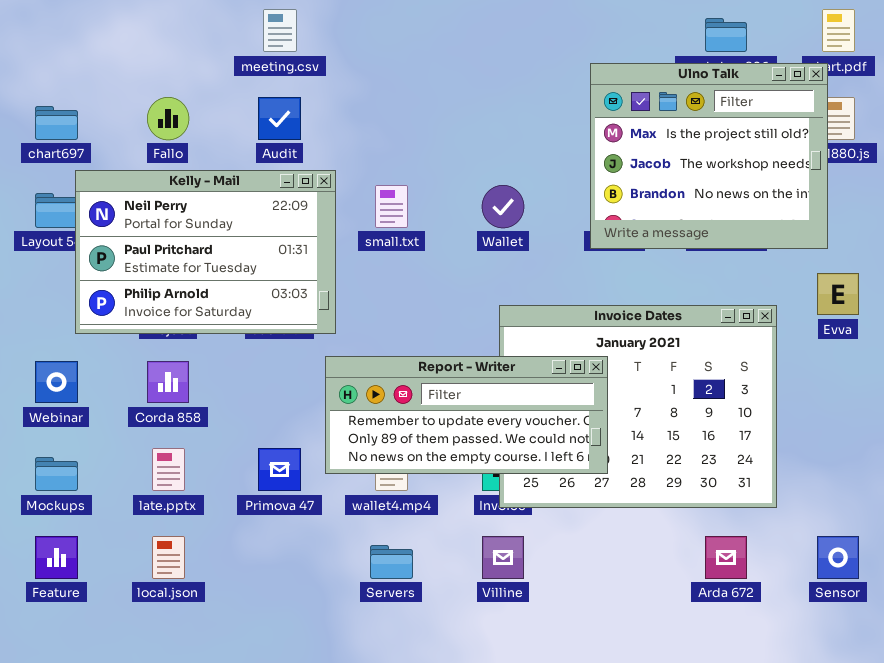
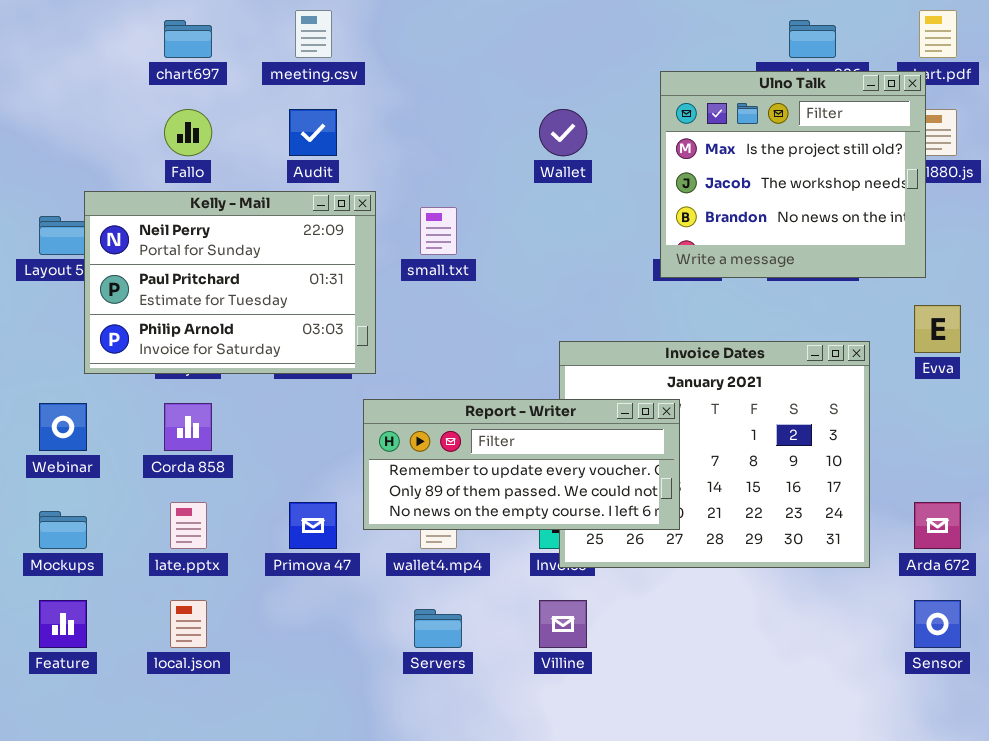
chart697: [35,106,78,140] -> [164,20,212,58], moved
Wallet: [482,185,524,228] -> [539,109,587,156], moved
Arda 672: [705,536,747,579] -> [914,502,961,549], moved

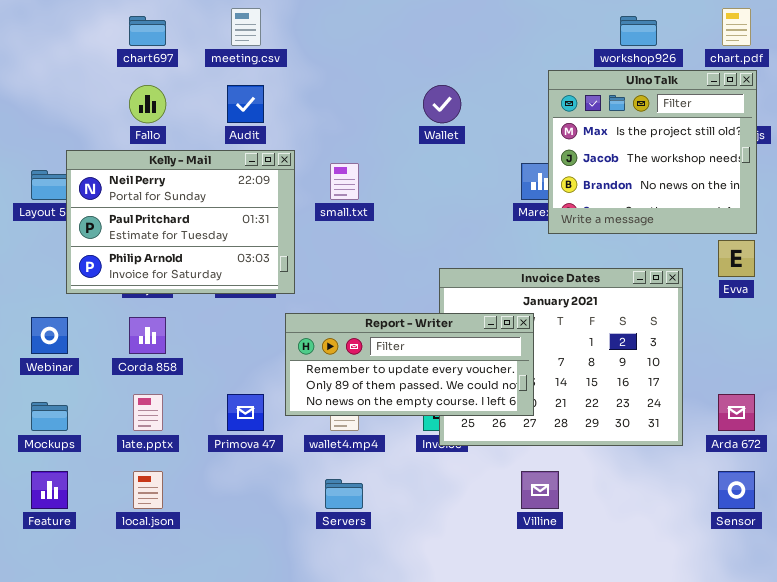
Ulno Talk: [660,71,926,278] -> [548,70,757,234], moved
Villine: [539,600,587,648] -> [521,471,559,509], moved

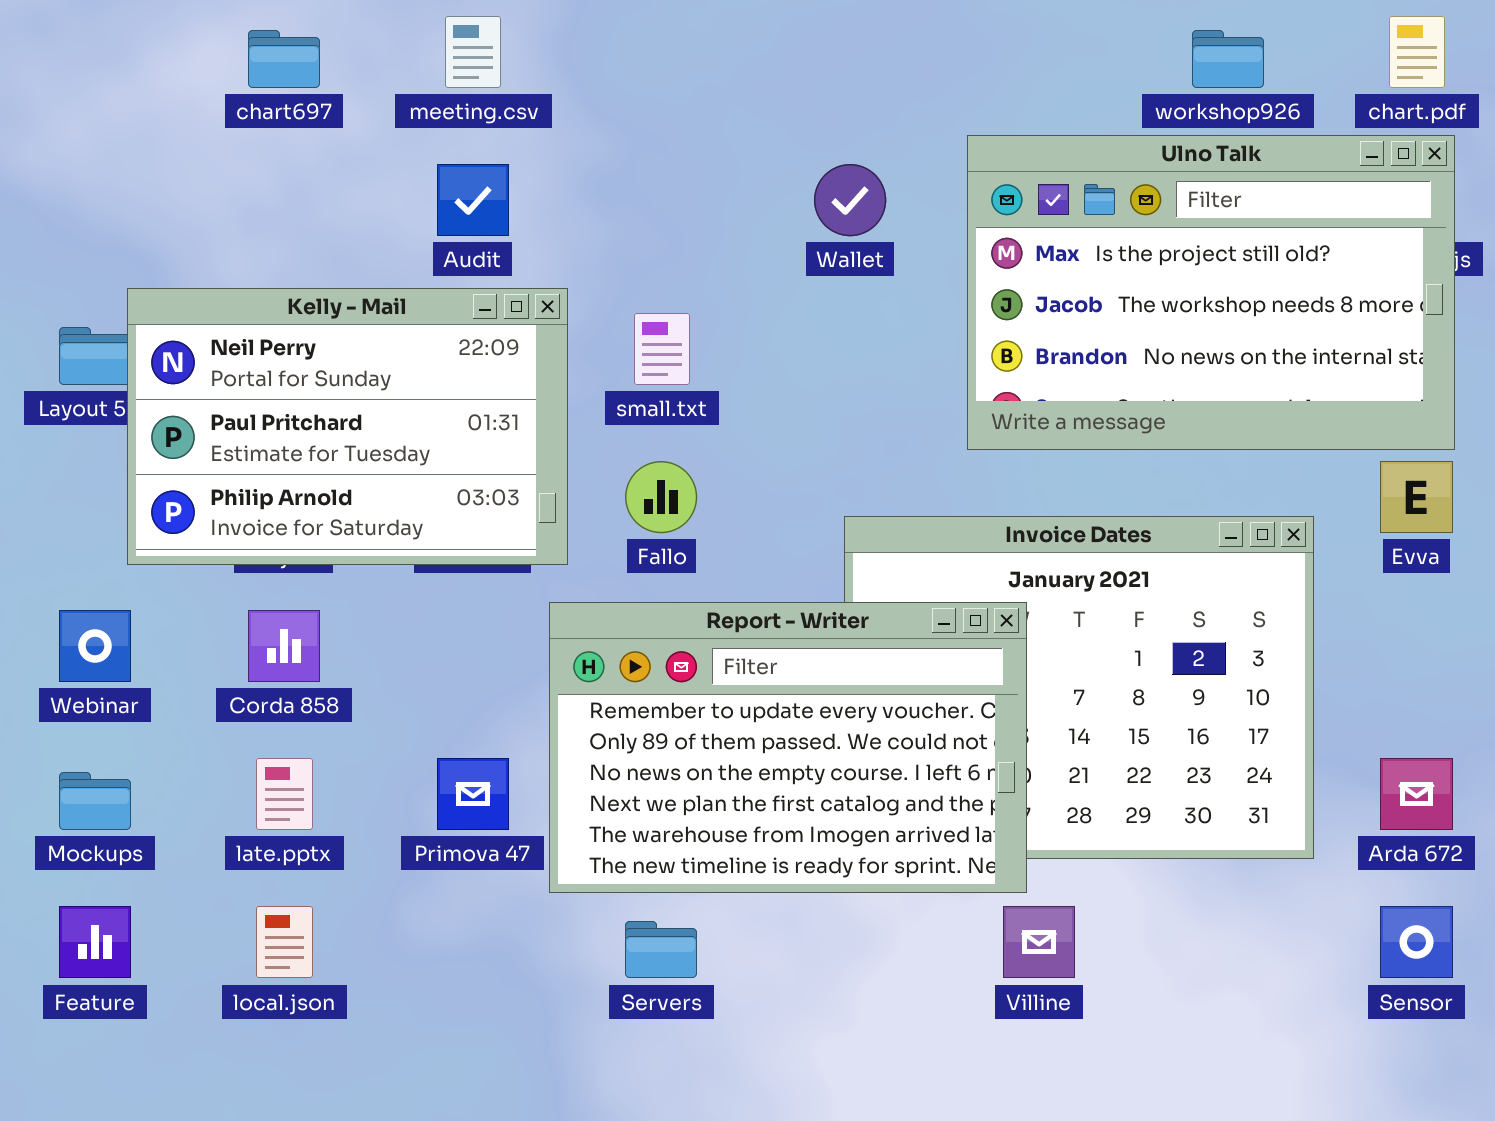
Ulno Talk: [548,70,757,234] -> [967,135,1455,450], resized
Fallo: [129,85,166,123] -> [625,461,697,533], moved
Report - Writer: [285,313,534,416] -> [549,602,1027,893], resized

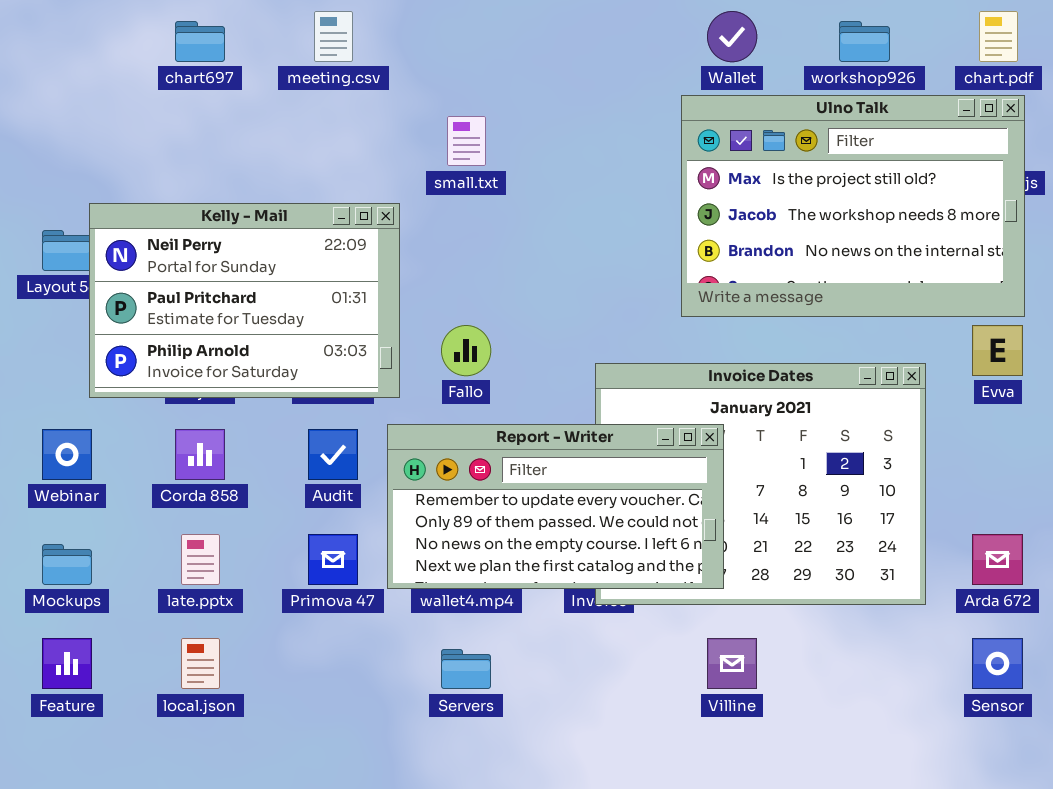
Audit: [437,164,509,236] -> [308,429,358,480], moved
Wallet: [814,164,886,236] -> [707,11,757,62], moved
small.txt: [634,313,690,385] -> [447,116,486,166], moved
Report - Writer: [549,602,1027,893] -> [387,424,724,589], resized

